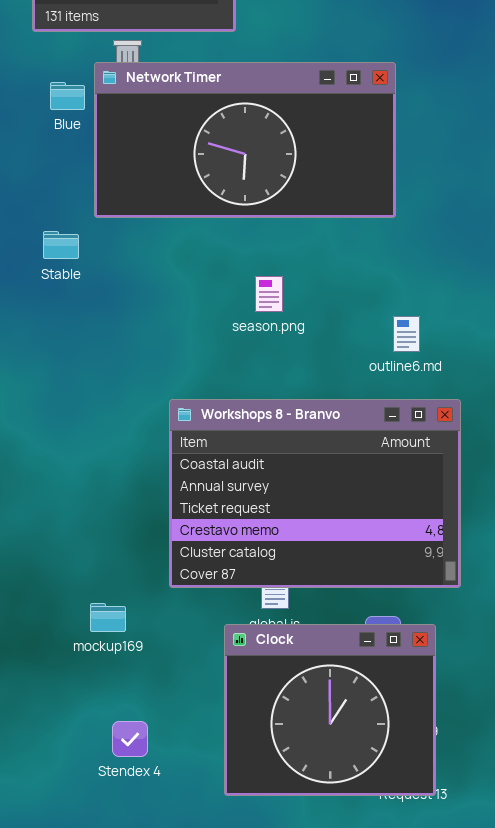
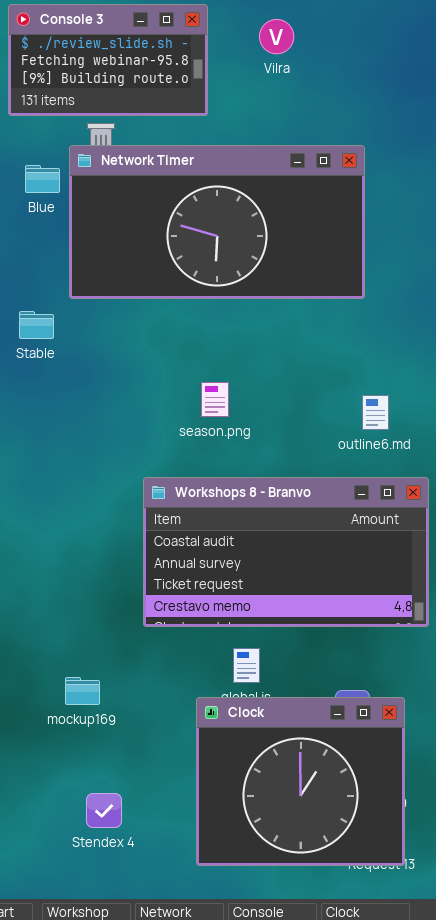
season.png: [255,276,283,312] -> [201,382,229,417], moved
Workshops 8 - Branvo: [169,399,461,588] -> [143,477,429,627], resized

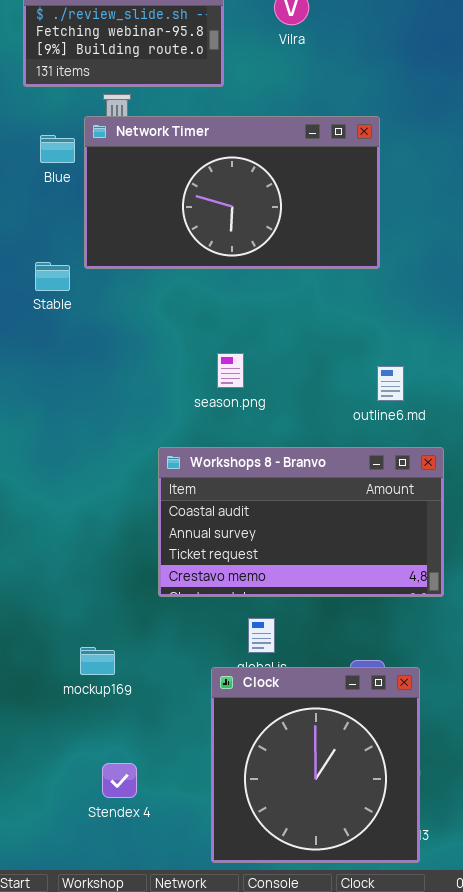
Stable: [19,311,54,339] -> [35,262,70,291], moved
Clock: [196,697,405,866] -> [211,667,420,863], resized

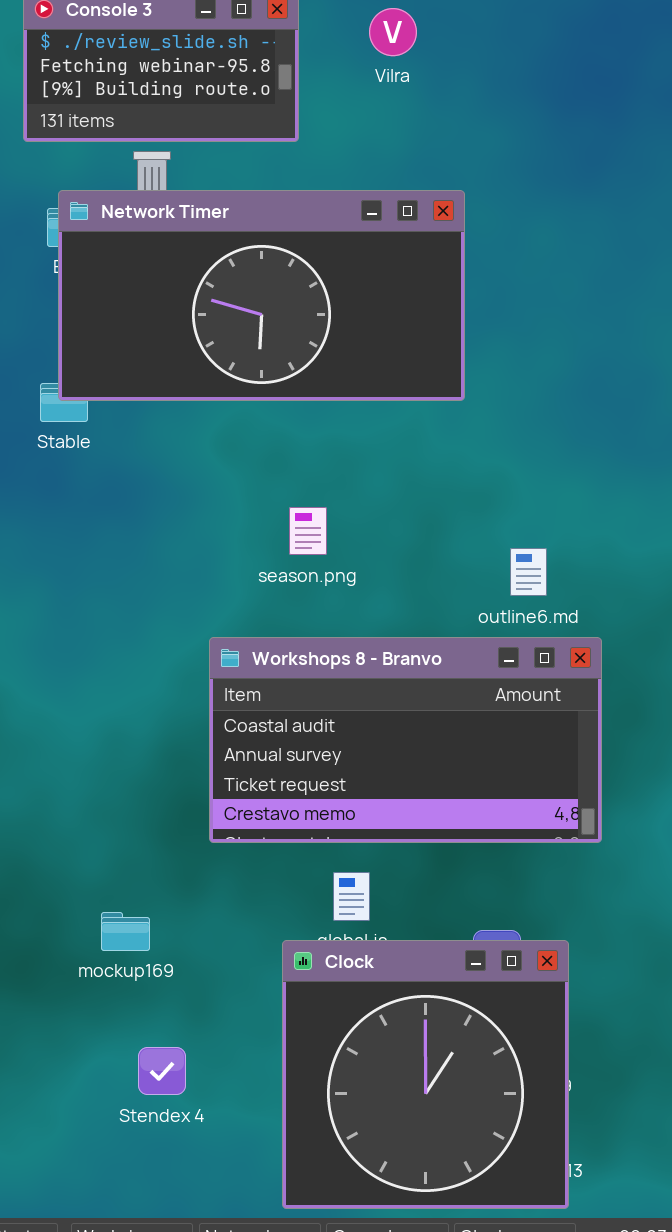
Network Timer: [84,116,380,269] -> [58,190,465,401], moved
outline6.md: [377,366,404,401] -> [510,548,547,596], moved
Stendex 4: [102,763,137,798] -> [138,1047,186,1095], moved

